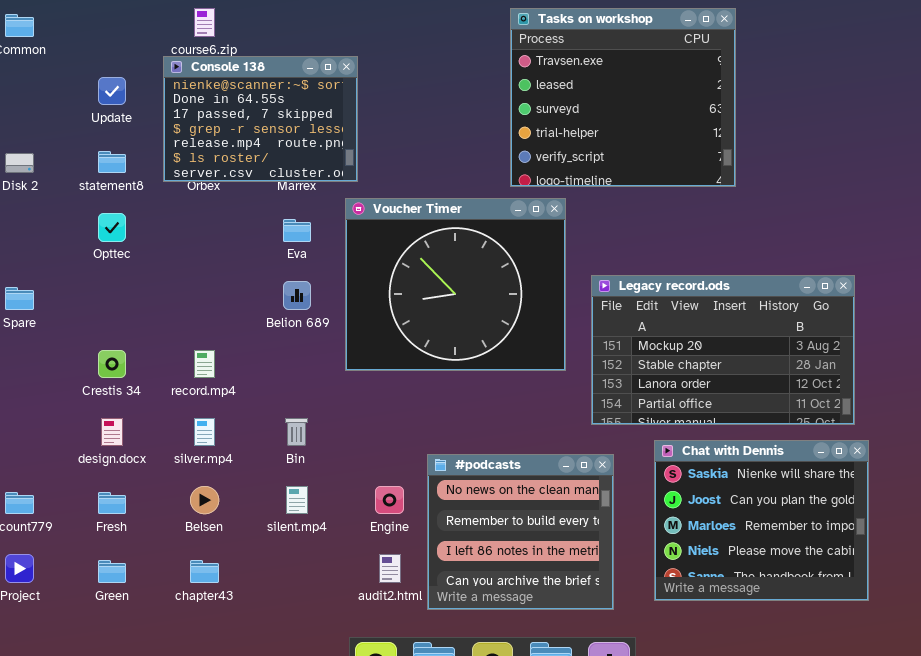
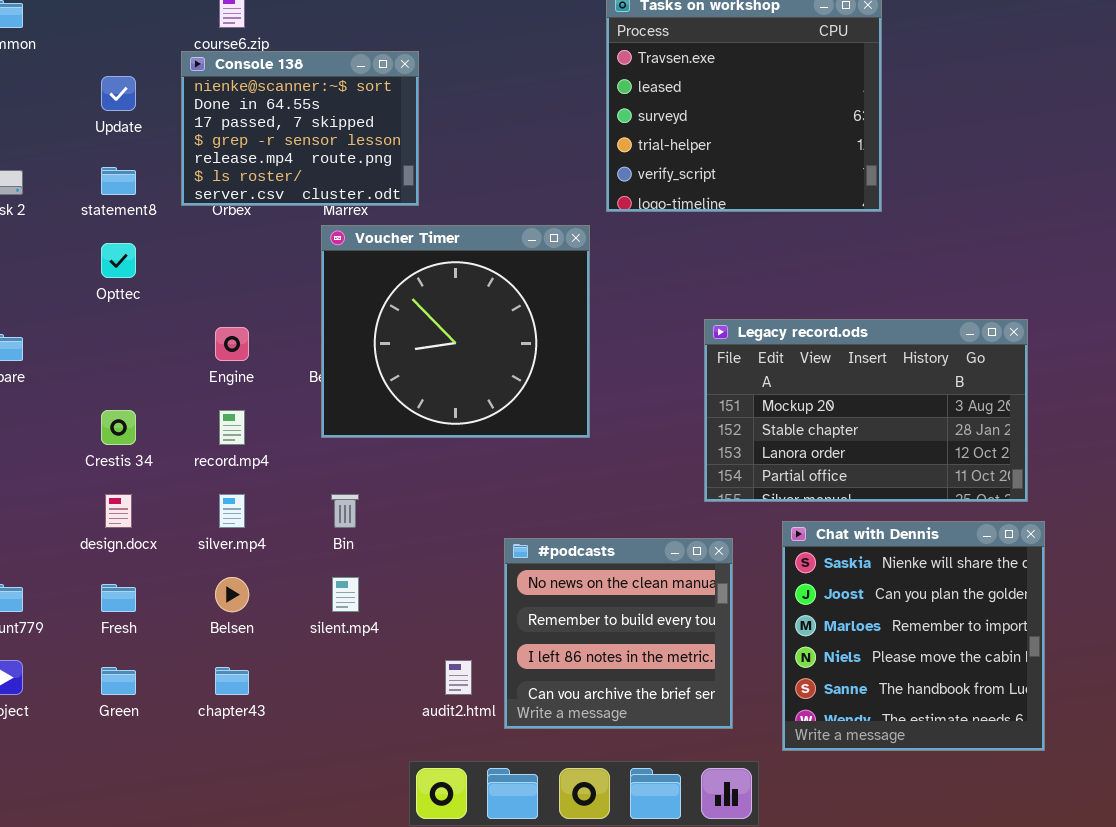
Voucher Timer: [345,198,566,371] -> [321,225,590,438], moved
Chat with Dennis: [654,440,869,601] -> [782,521,1045,751], resized
Engine: [375,486,404,514] -> [215,327,249,361], moved

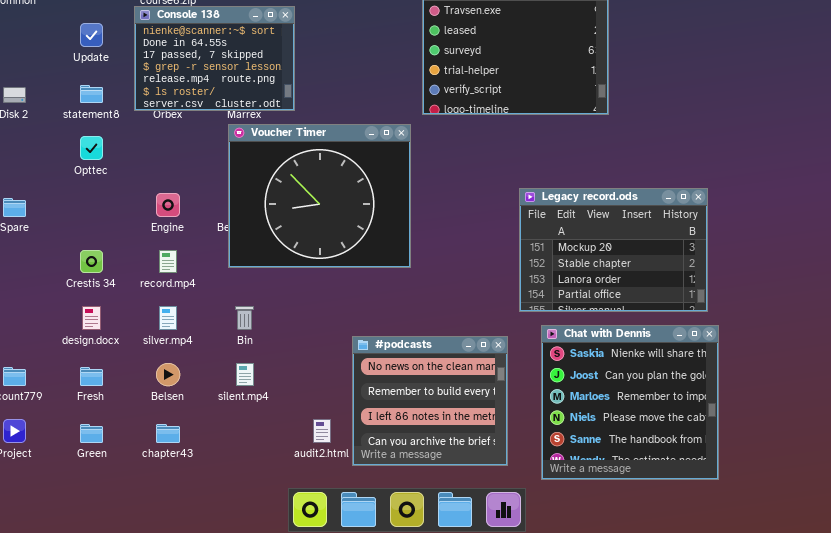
Legacy record.ods: [704,319,1028,502] -> [519,188,708,312], resized

